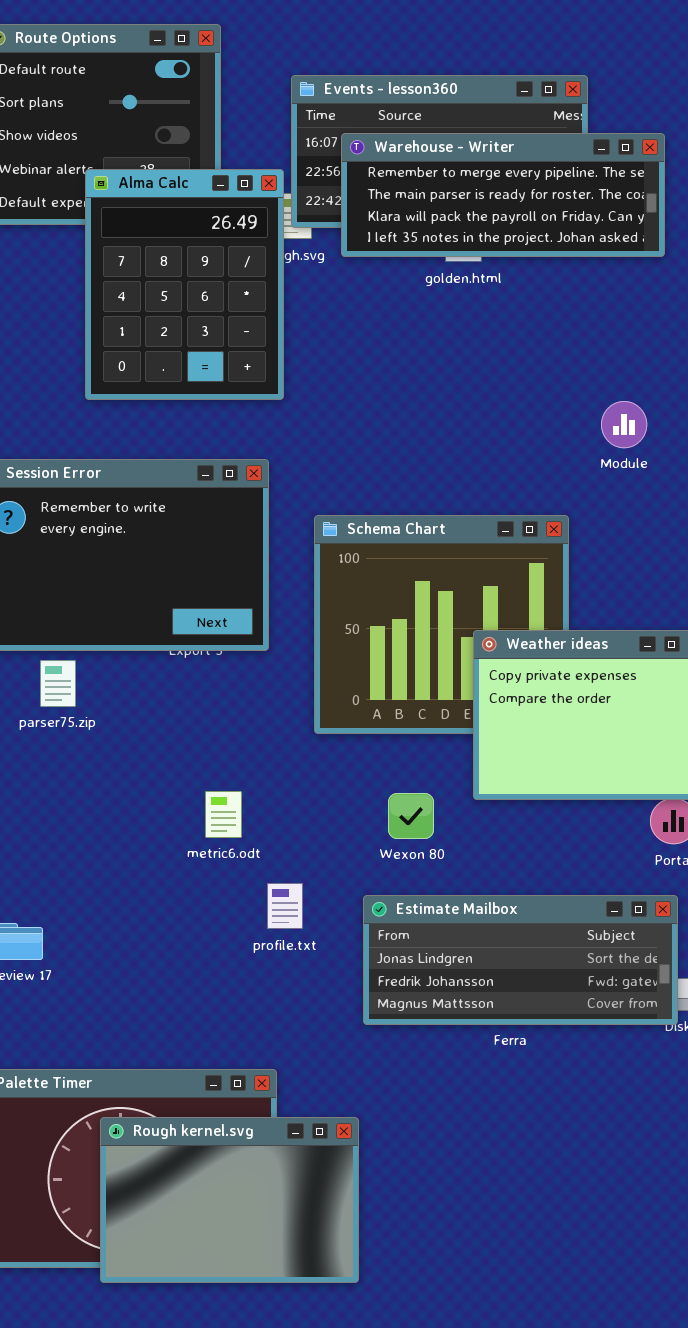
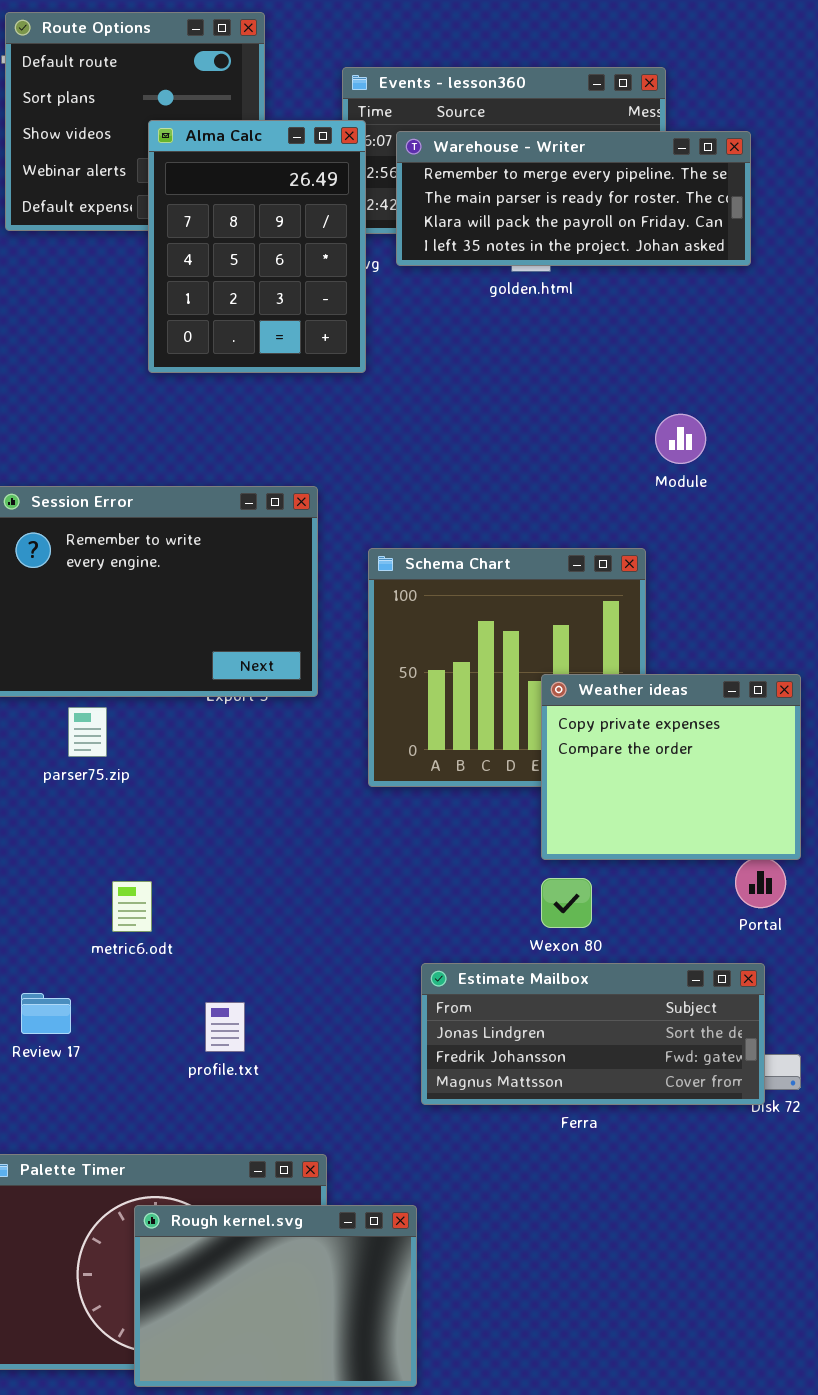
Alma Calc: [85,169,284,400] -> [148,120,366,373], moved
Module: [601,401,647,448] -> [655,414,706,464], moved
metric6.odt: [205,791,242,838] -> [112,881,152,932], moved
Wexon 80: [388,793,434,839] -> [541,878,592,928], moved
profile.txt: [267,883,303,929] -> [205,1002,245,1052], moved

